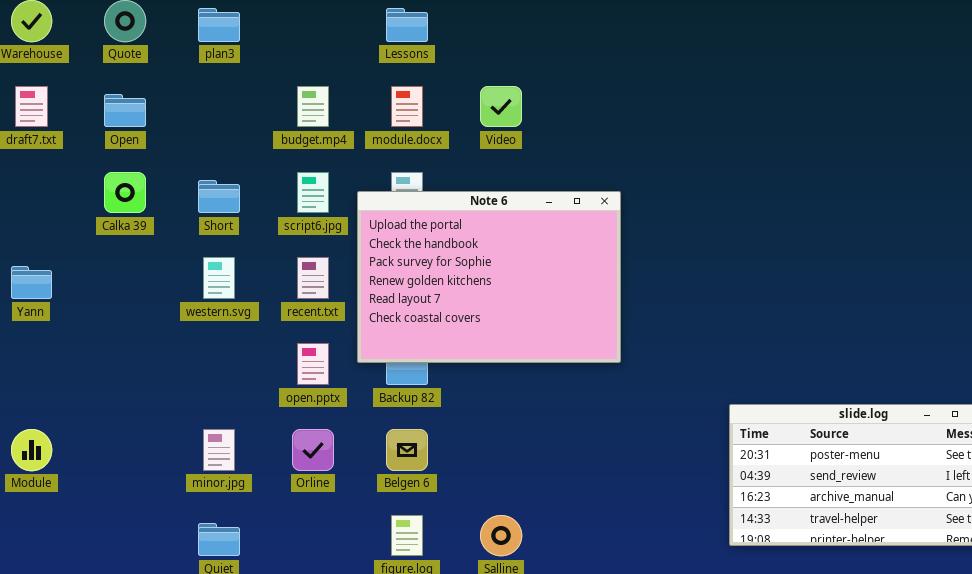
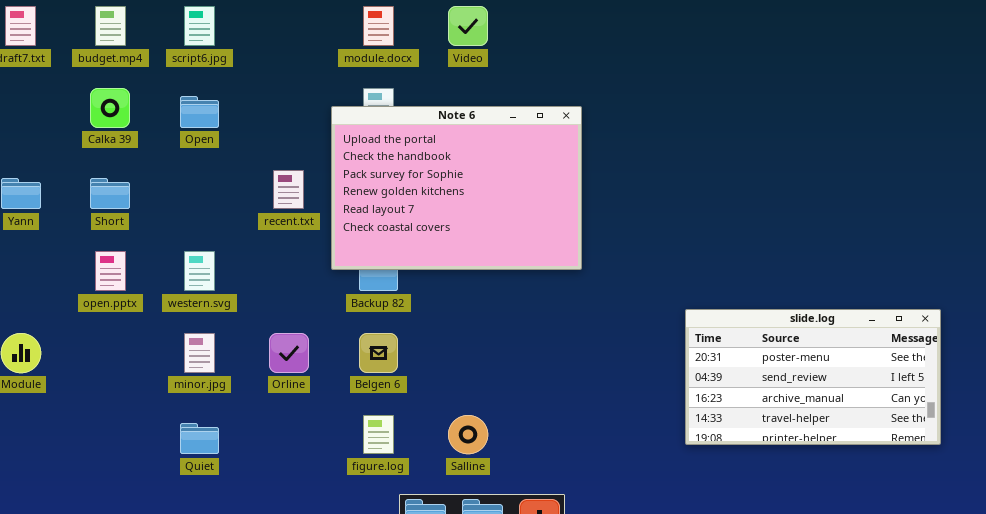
budget.mp4: [297,86,329,127] -> [95,6,126,46], moved
Open: [104,94,146,127] -> [180,96,219,128], moved
script6.jpg: [297,172,329,213] -> [184,6,215,46], moved
Short: [198,180,240,213] -> [90,178,130,209], moved
western.svg: [203,257,235,299] -> [184,251,215,291], moved
open.pptx: [297,343,329,385] -> [95,251,126,291], moved

